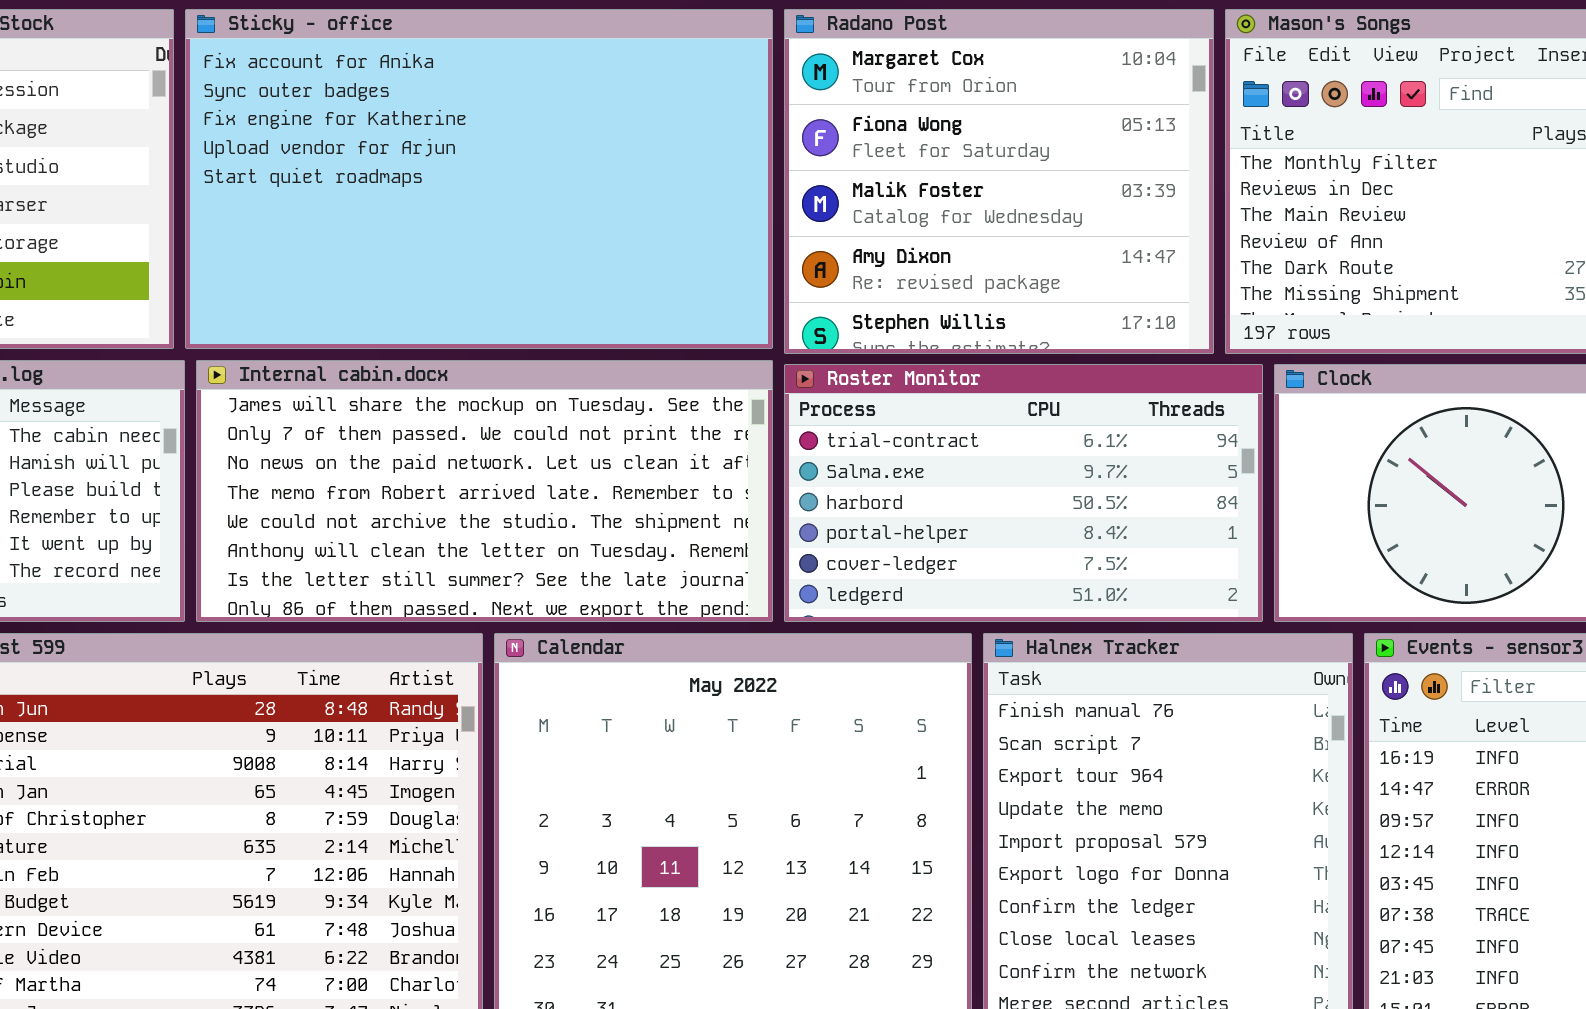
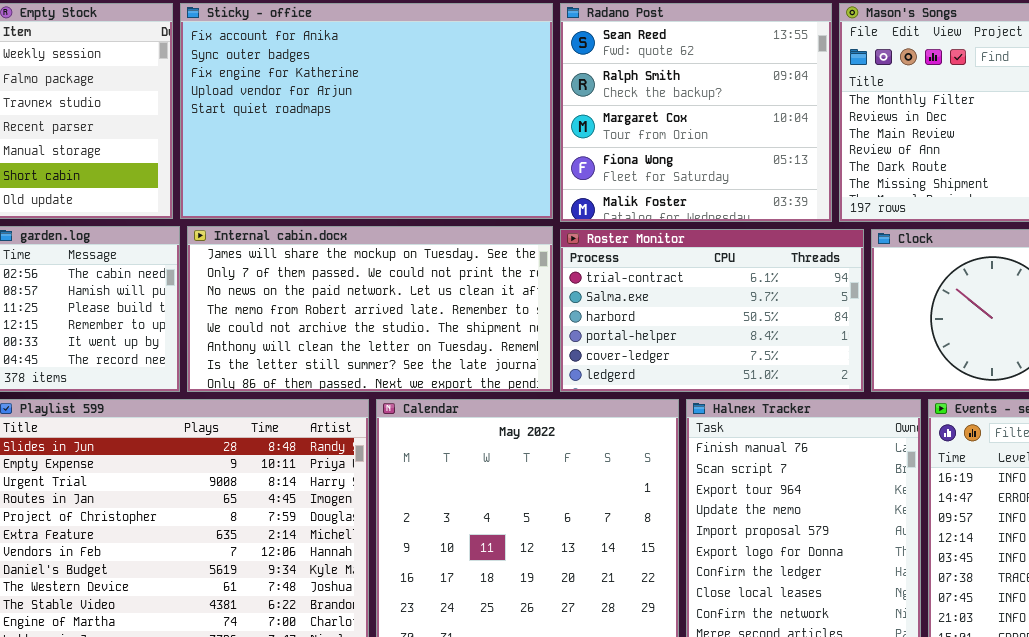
Radano Post: [784,9,1214,354] -> [560,3,832,222], scrolled up 2 rows

